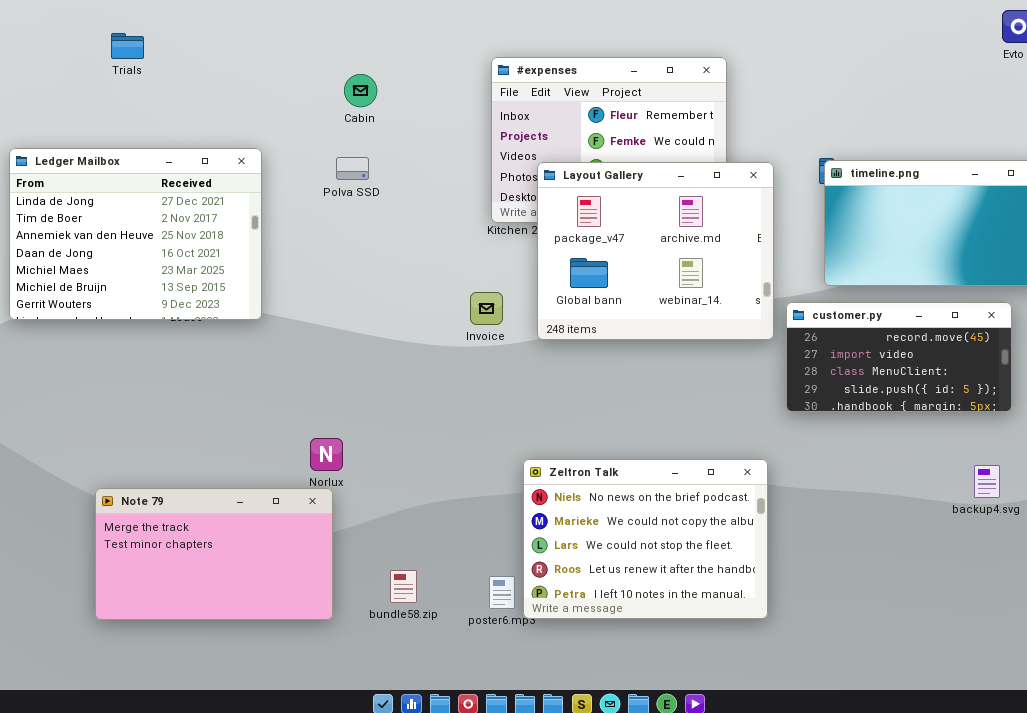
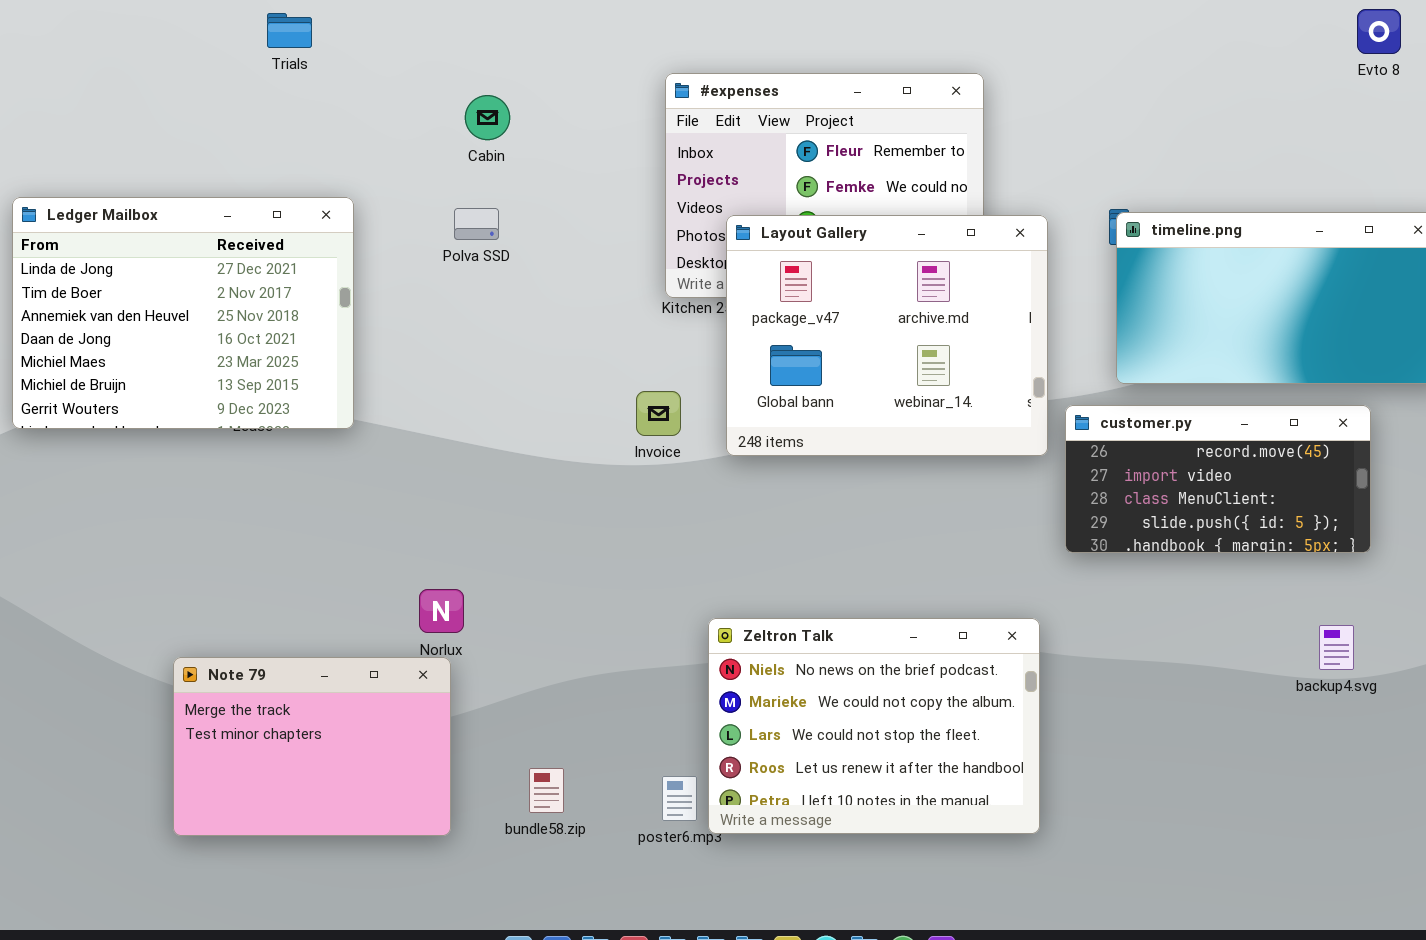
Trials: [111,33,144,59] -> [267,13,312,48], moved
Note 79: [95,488,333,620] -> [173,657,451,836], resized

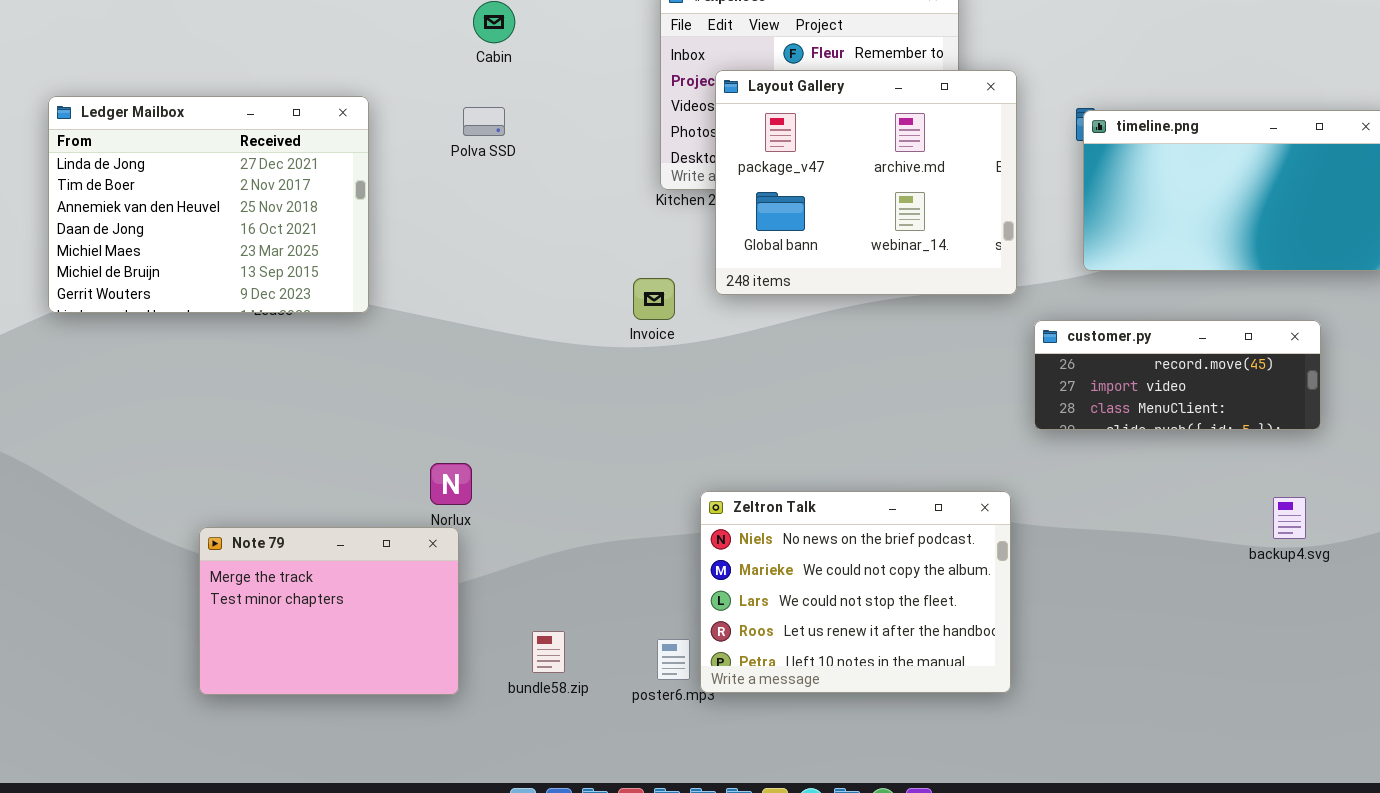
Layout Gallery: [726,215,1048,456] -> [715,70,1017,295], moved
customer.py: [1065,405,1371,553] -> [1034,320,1321,430], resized

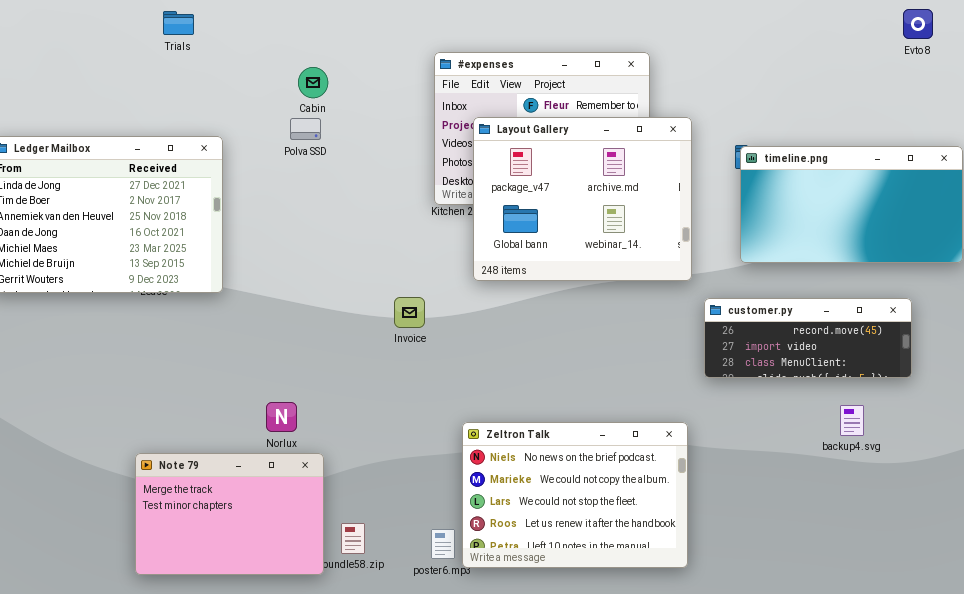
Polva SSD: [463,107,505,136] -> [290,118,321,140], moved
Invoice: [633,278,675,320] -> [394,297,425,328], moved
backup4.svg: [1273,497,1306,539] -> [840,405,864,436], moved
Note 79: [199,527,459,695] -> [135,453,324,575], moved

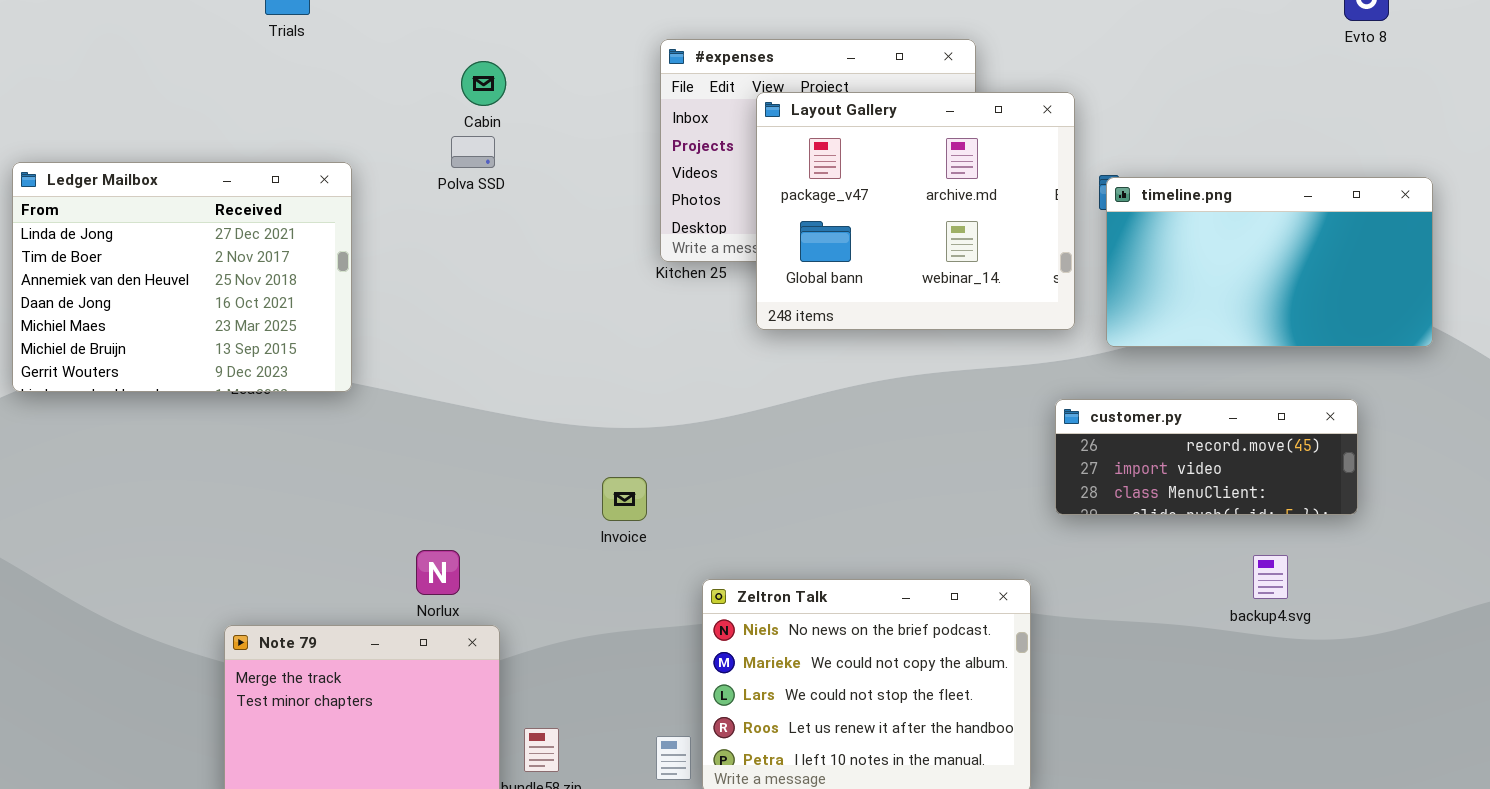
Layout Gallery: [473,117,692,281] -> [756,92,1075,330], moved
Invoice: [394,297,425,328] -> [602,477,647,521], moved

